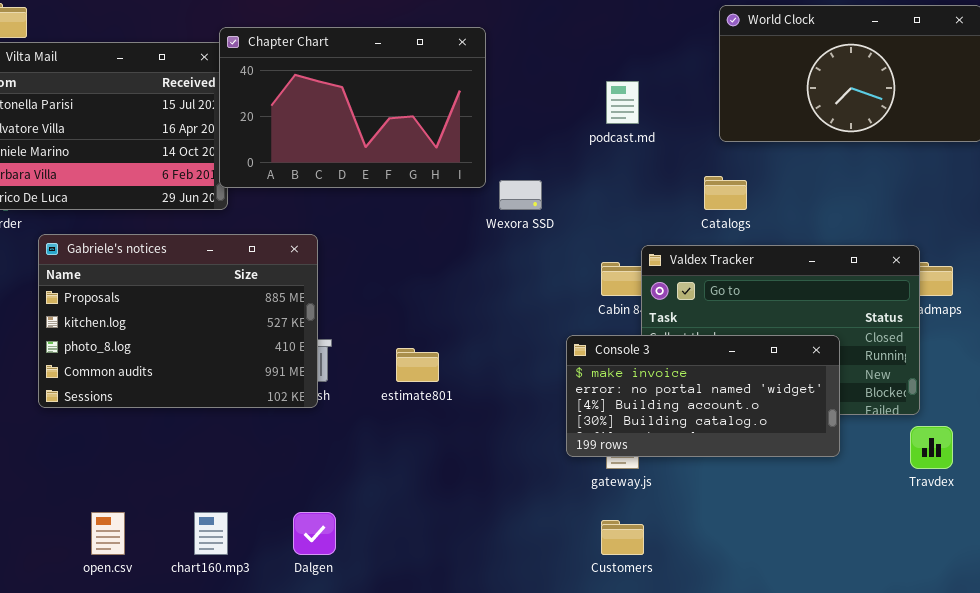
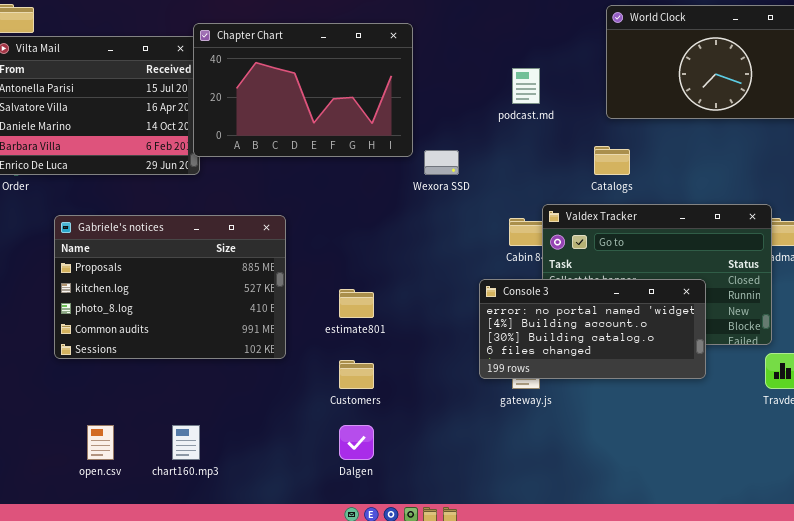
Gabriele's notices: [38,234,318,408] -> [54,215,286,359], moved
Console 3: [566,335,840,457] -> [479,279,706,379], scrolled down 1 row
Dalgen: [293,512,336,555] -> [339,425,374,460], moved
Customers: [601,520,644,555] -> [339,360,374,389], moved

